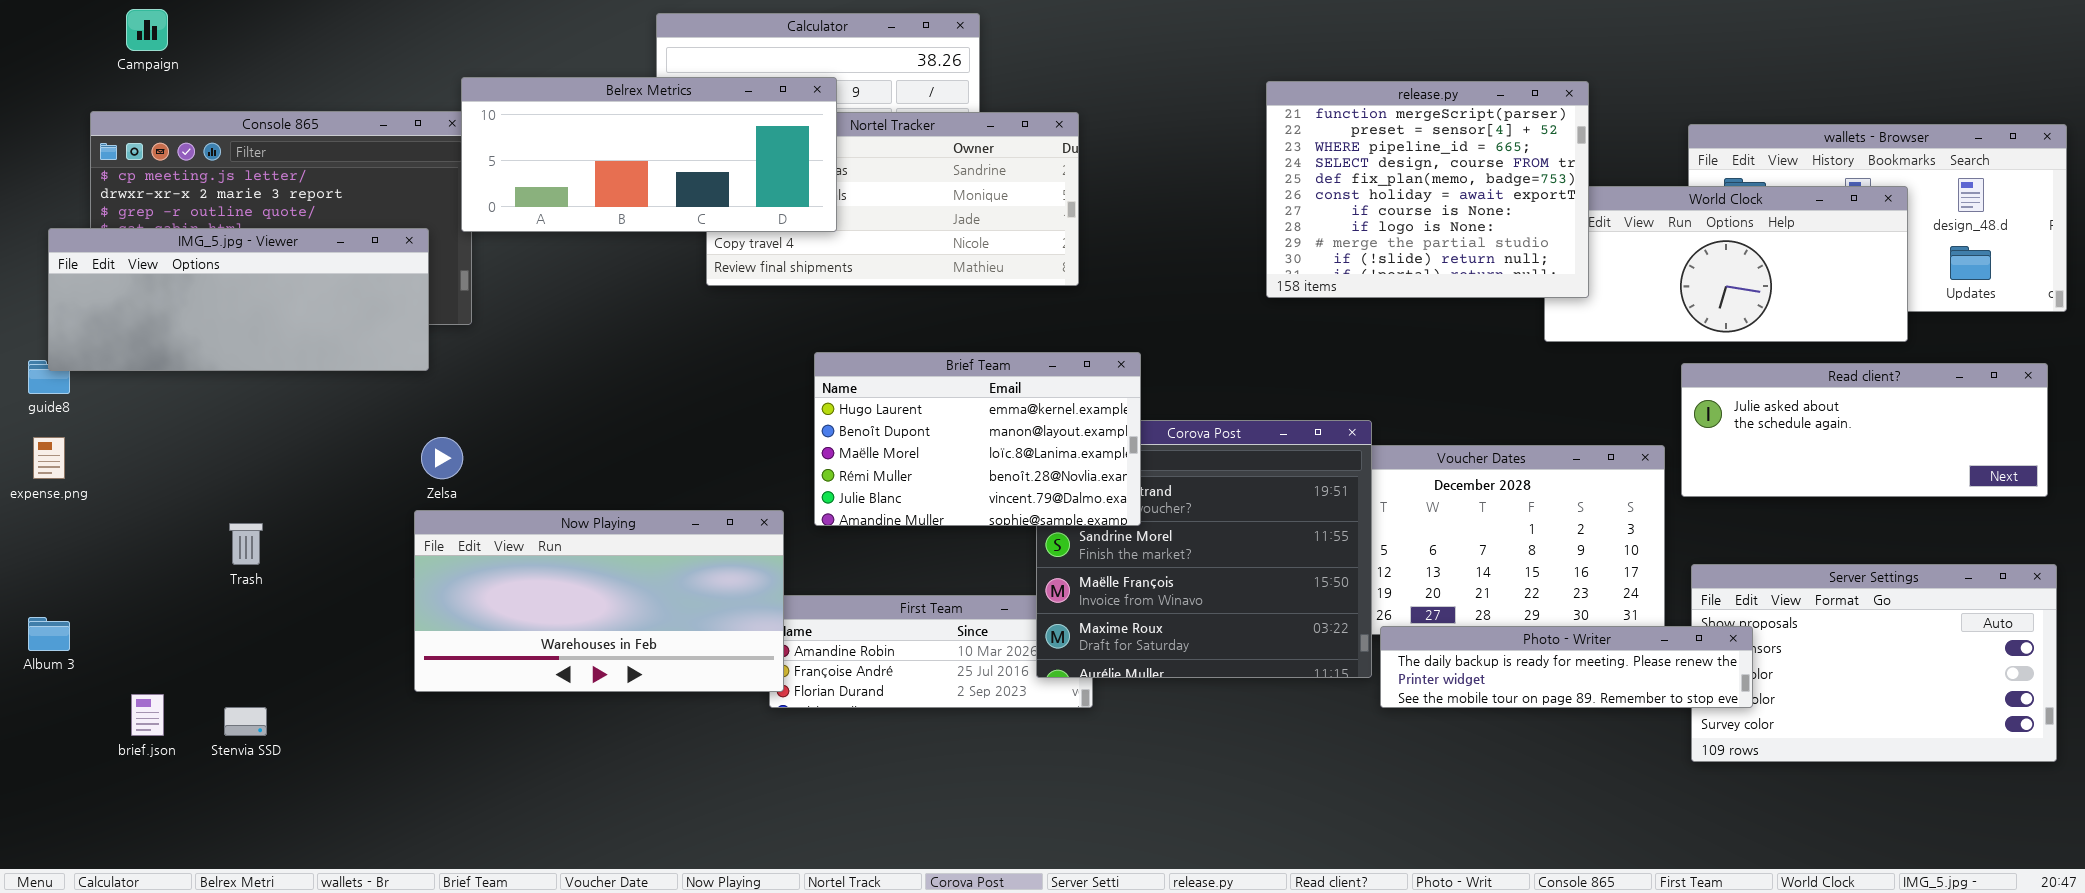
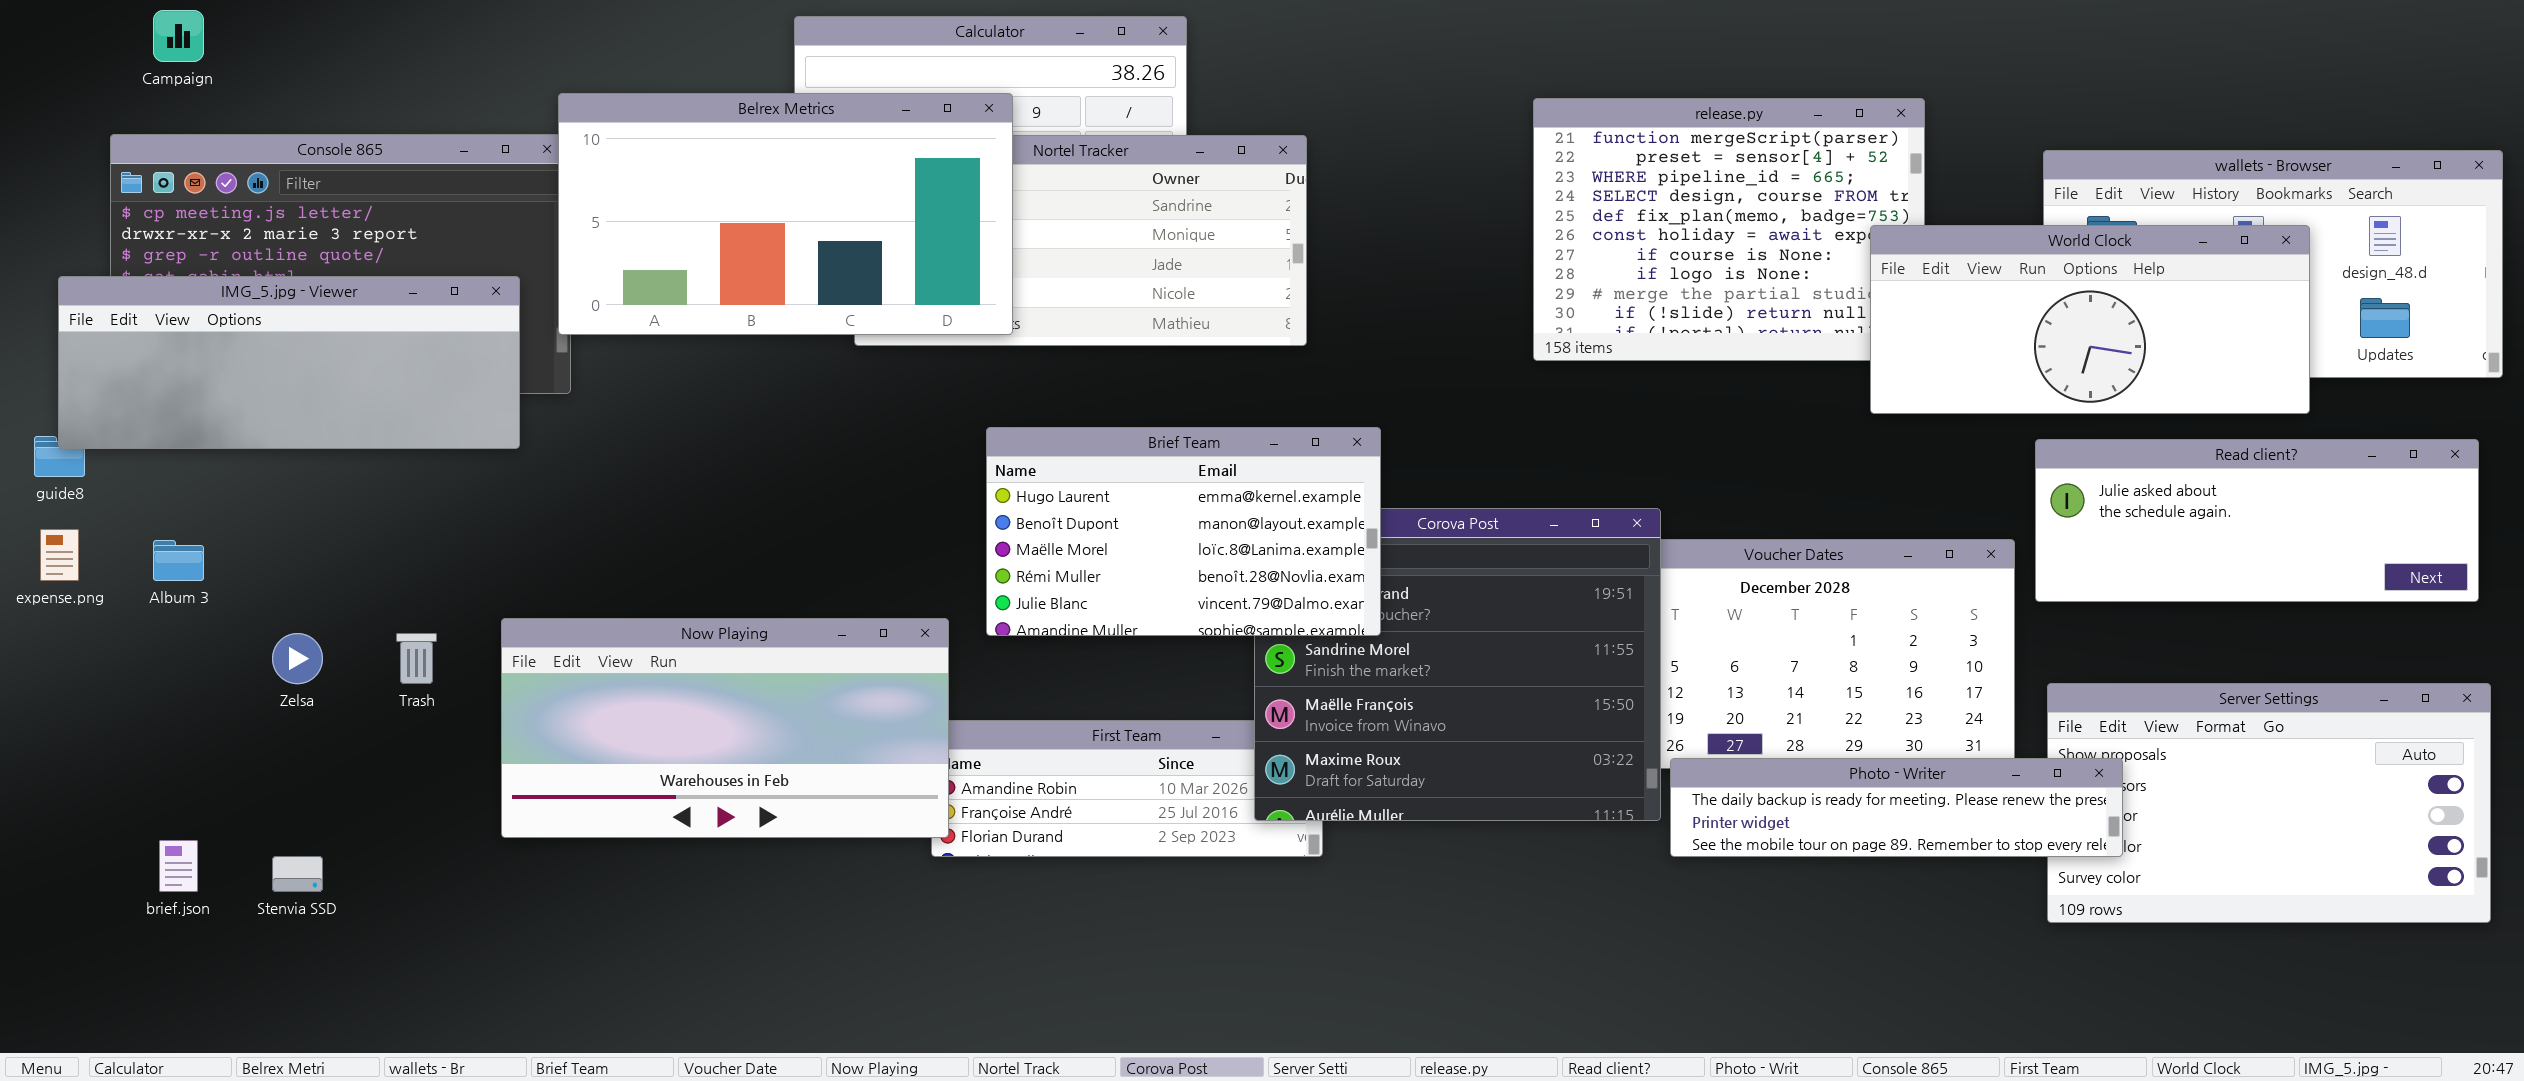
Belrex Metrics: [461,77,837,232] -> [558,93,1013,335], resized
World Clock: [1544,186,1908,342] -> [1870,225,2310,414], raised
Zelsa: [421,437,463,479] -> [272,633,323,684], moved
Trash: [229,523,263,565] -> [396,633,437,684], moved
Album 3: [28,617,70,651] -> [153,540,204,581], moved

